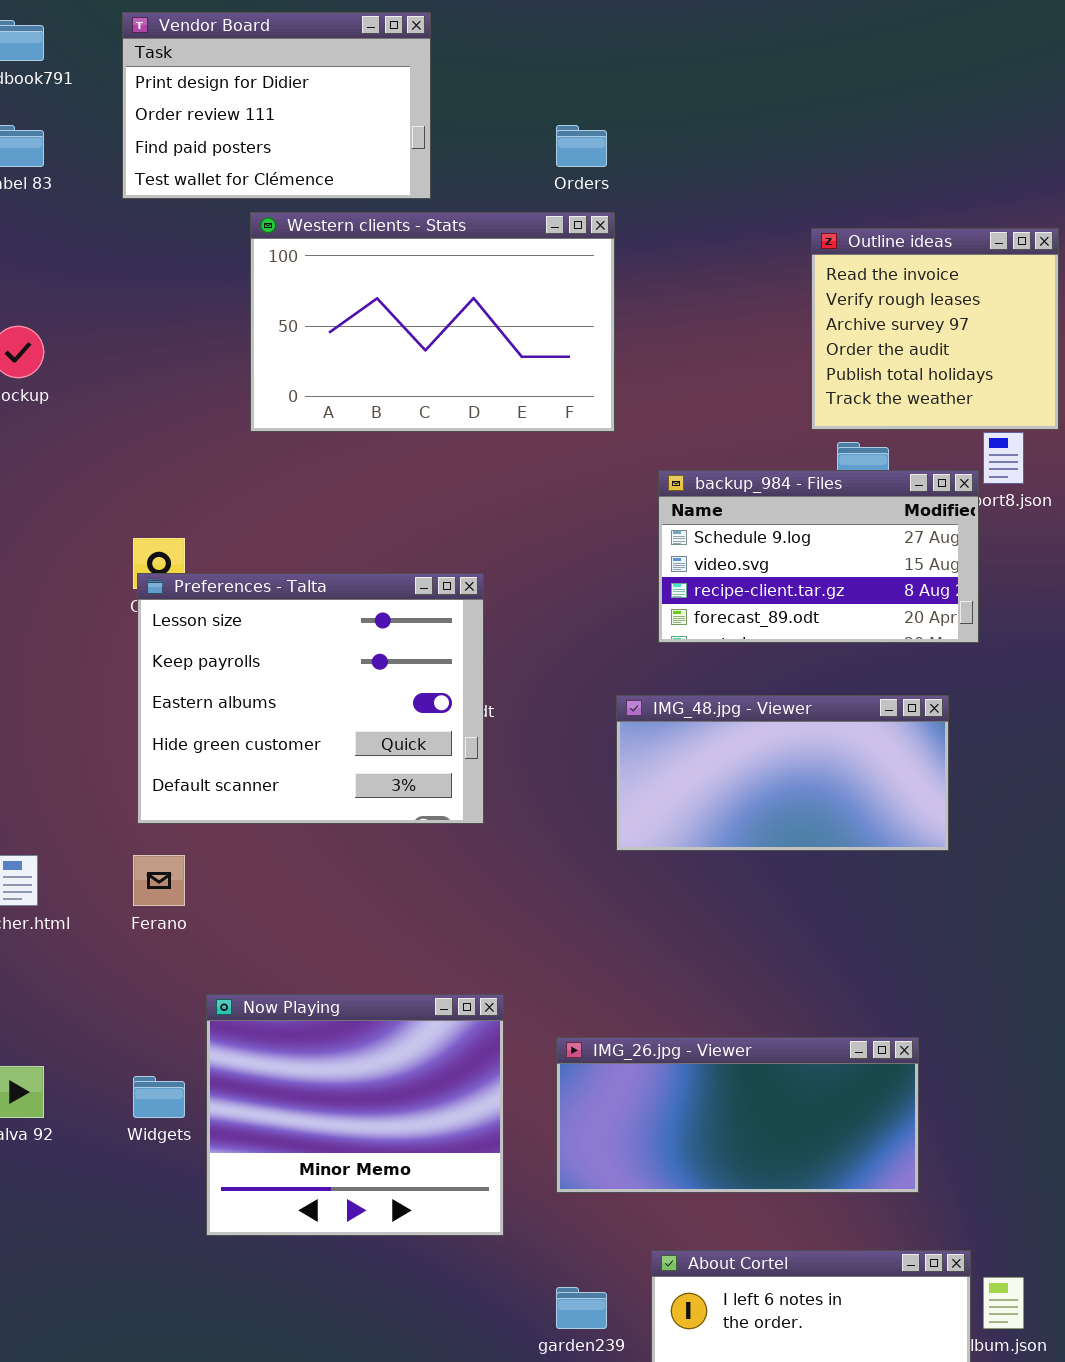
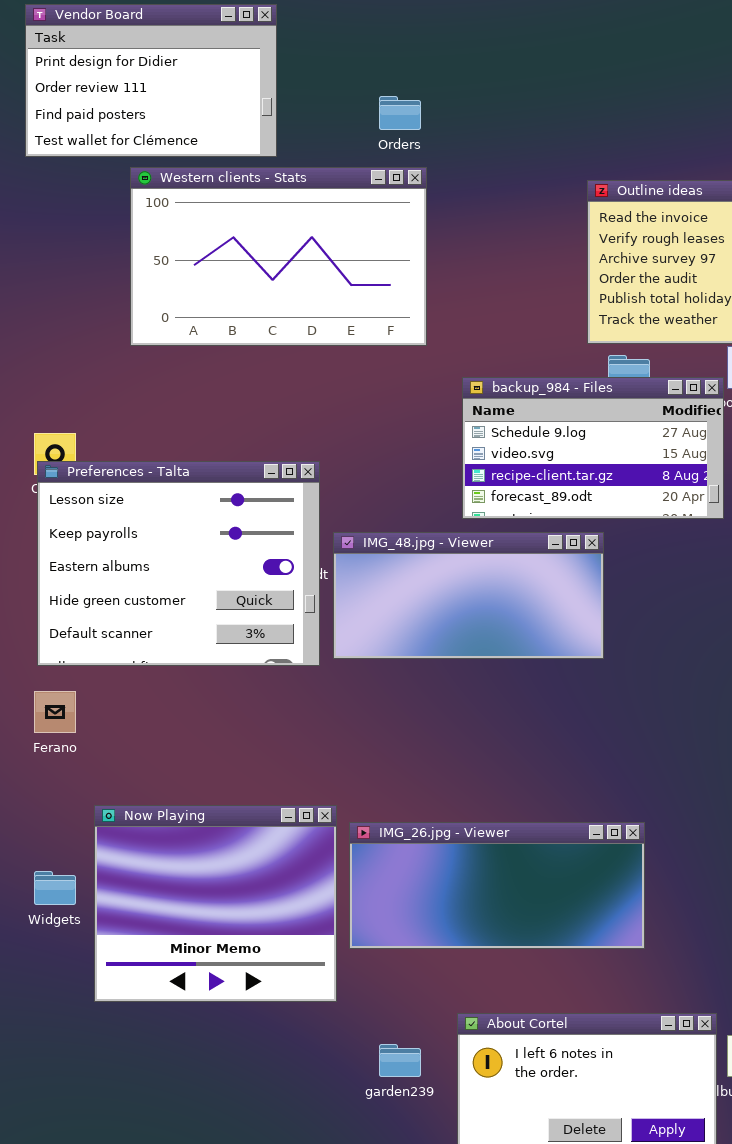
IMG_48.jpg - Viewer: [616,695,949,851] -> [333,532,604,659], moved
IMG_26.jpg - Viewer: [556,1037,919,1193] -> [349,822,645,949], moved

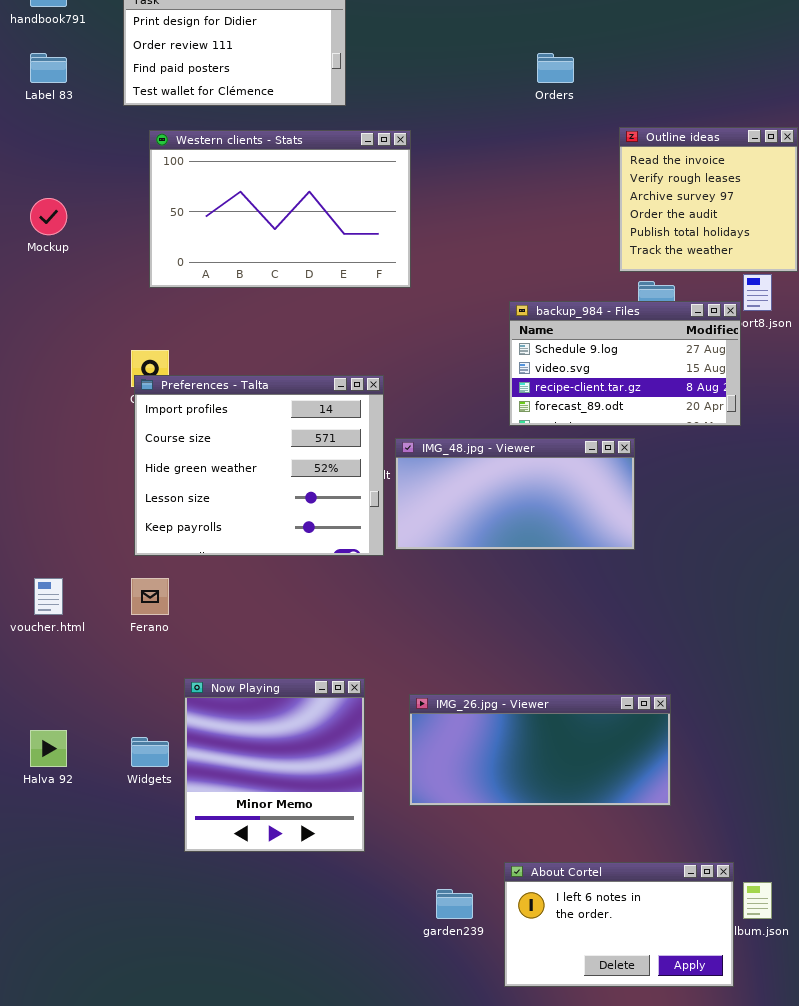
Orders: [379,96,421,130] -> [537,53,574,83], moved
Western clients - Stats: [130,167,427,346] -> [149,130,411,288], moved
Preferences - Talta: [37,461,320,666] -> [134,375,384,556], scrolled up 3 rows
Now Playing: [94,805,337,1002] -> [184,678,365,852], resized

